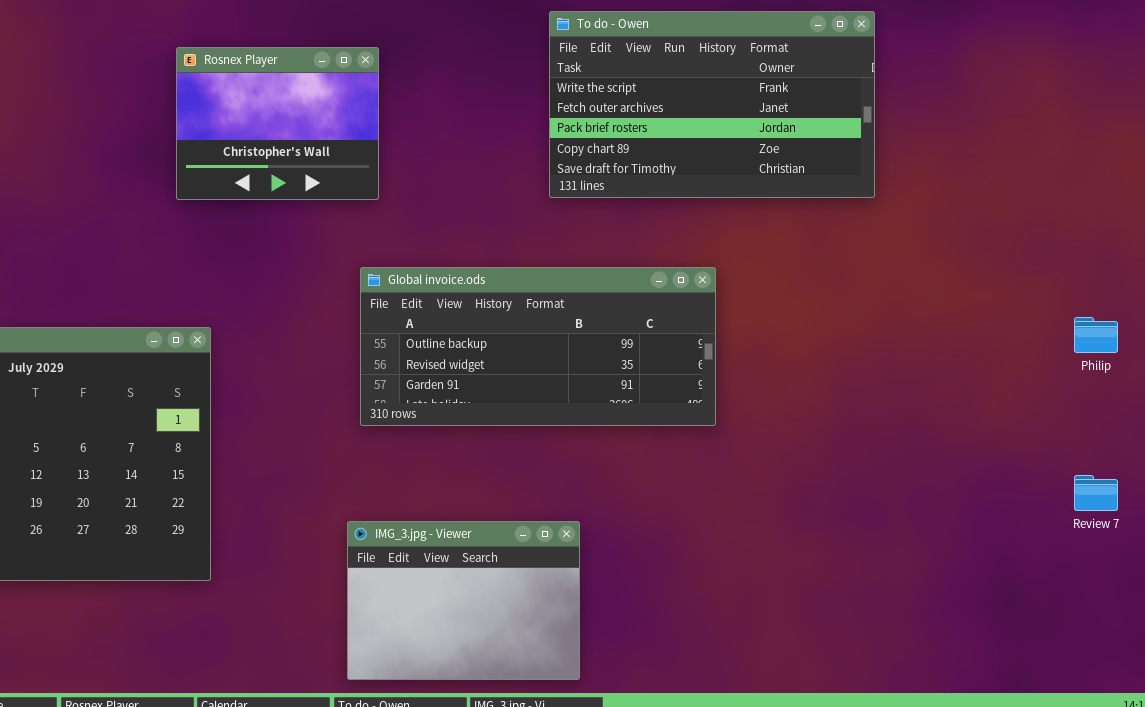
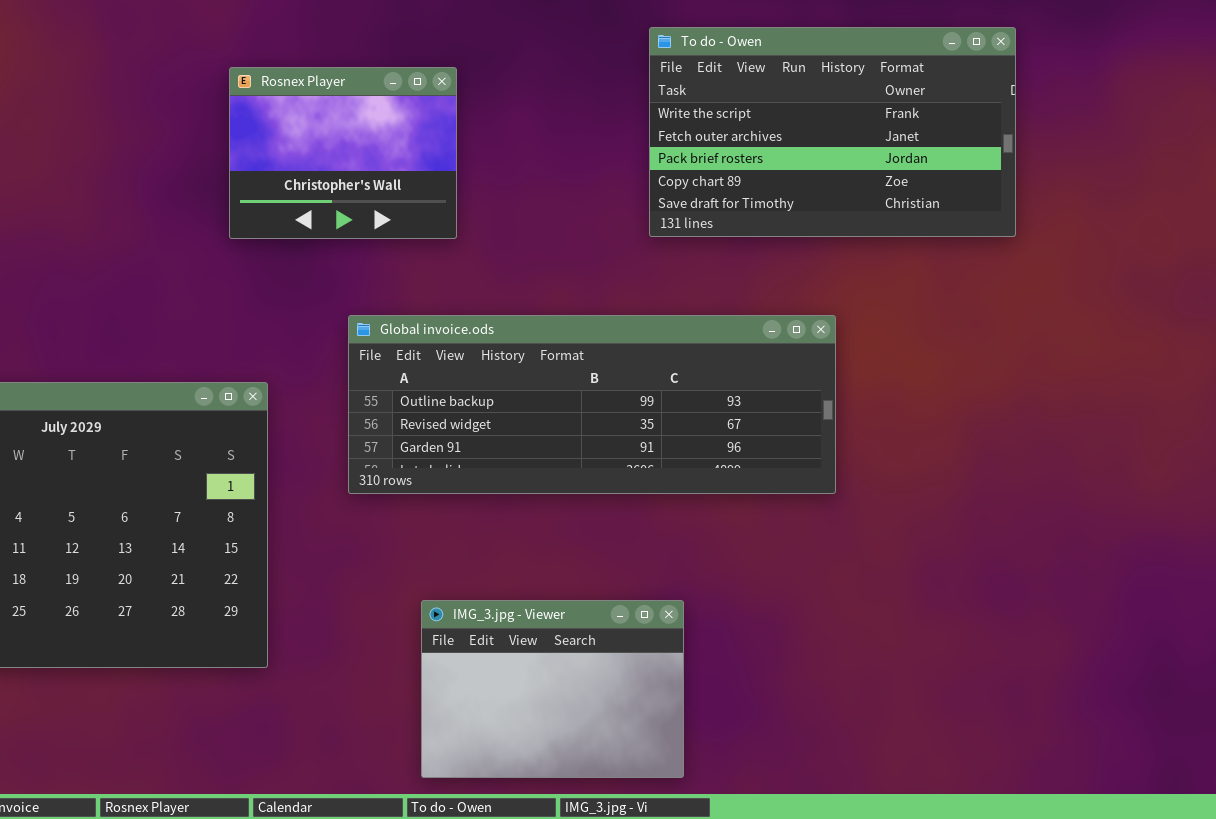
Global invoice.ods: [360,267,716,426] -> [348,315,836,494], resized

